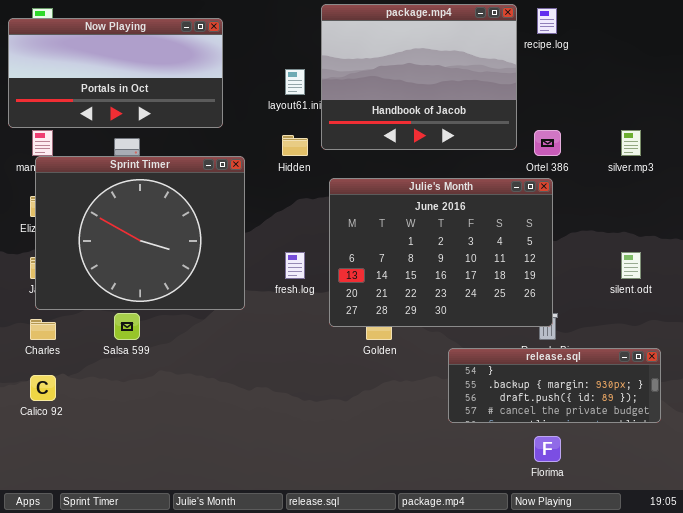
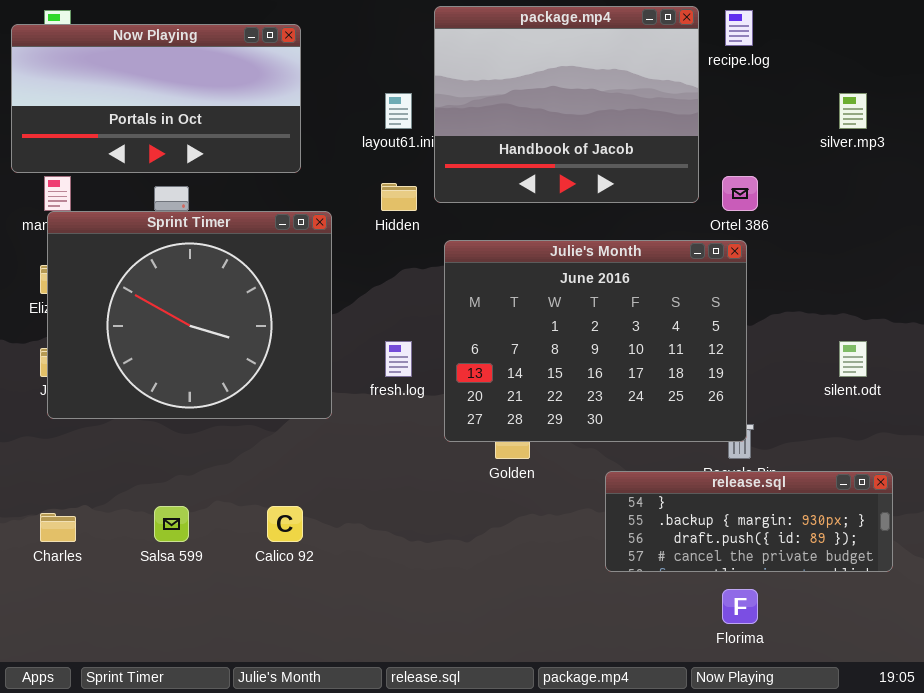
silver.mp3: [621,130,641,156] -> [839,93,867,129], moved
Salsa 599: [114,313,140,340] -> [154,506,189,542], moved
Charles: [30,319,56,340] -> [40,513,76,542], moved
Calico 92: [30,375,56,401] -> [267,506,303,542], moved

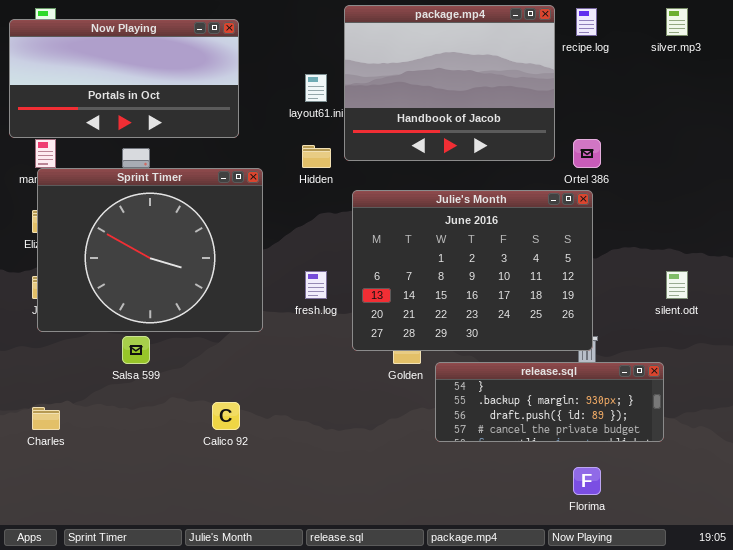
silver.mp3: [839,93,867,129] -> [666,8,688,36], moved
release.sql: [605,471,893,572] -> [435,362,664,442], moved
Salsa 599: [154,506,189,542] -> [122,336,150,364], moved

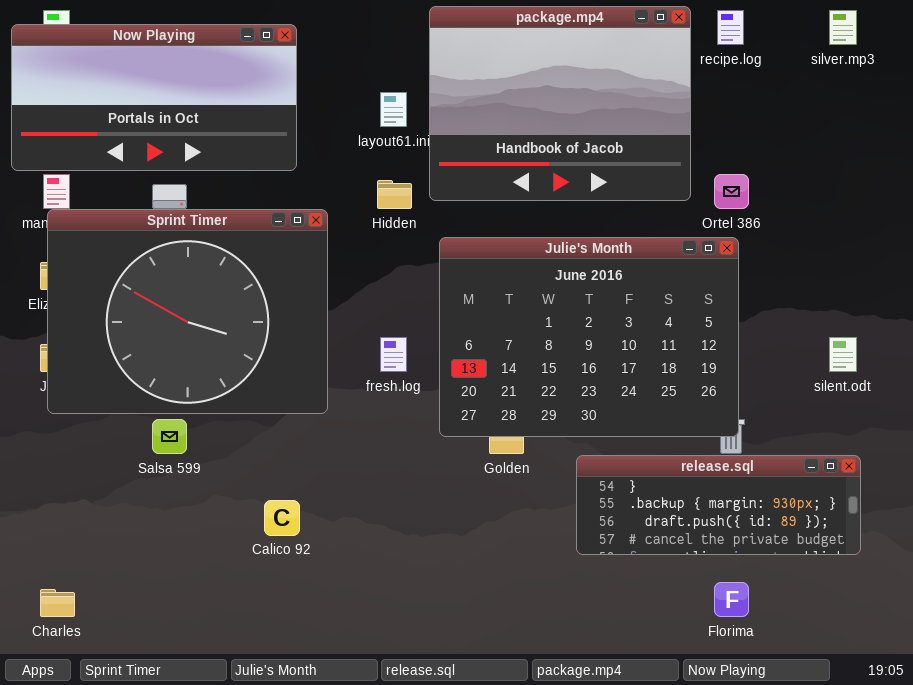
release.sql: [435,362,664,442] -> [576,455,861,555], moved
Charles: [32,407,60,430] -> [40,589,75,617], moved

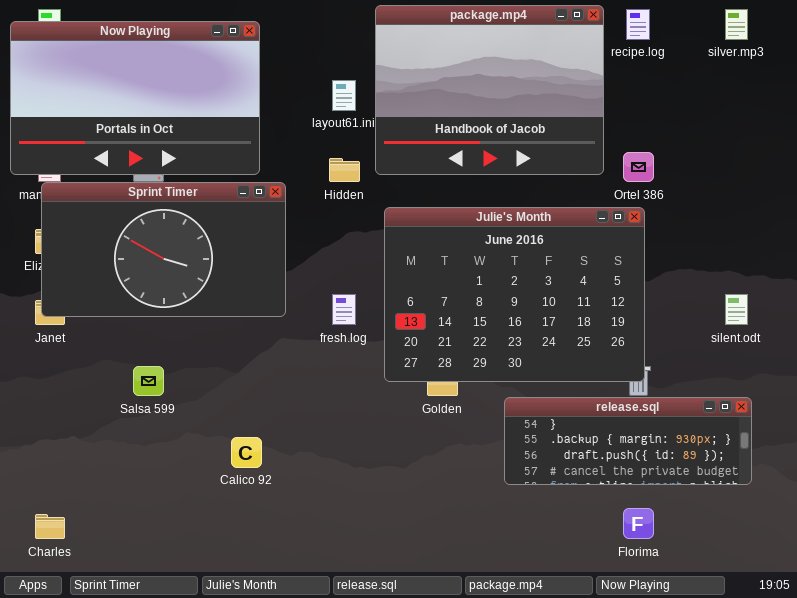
Now Playing: [11,24,297,171] -> [10,21,260,175], resized
Sprint Timer: [47,209,328,414] -> [41,182,286,317], resized

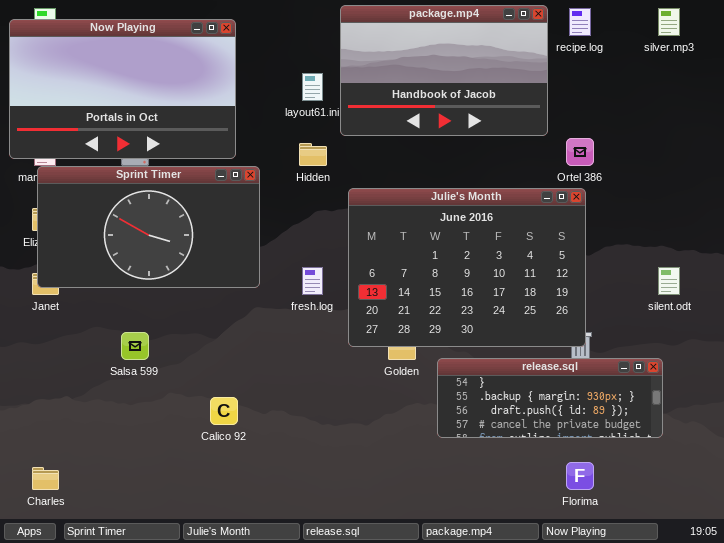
package.mp4: [375,5,604,175] -> [340,5,548,136], resized
release.sql: [504,397,752,485] -> [437,358,663,438], moved

